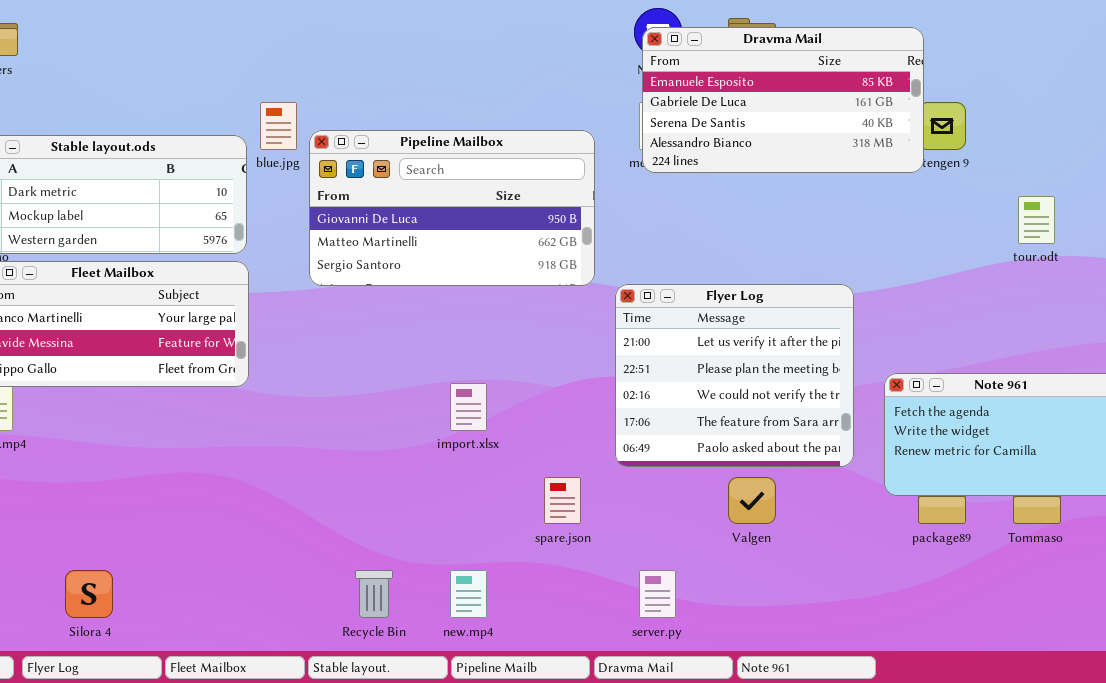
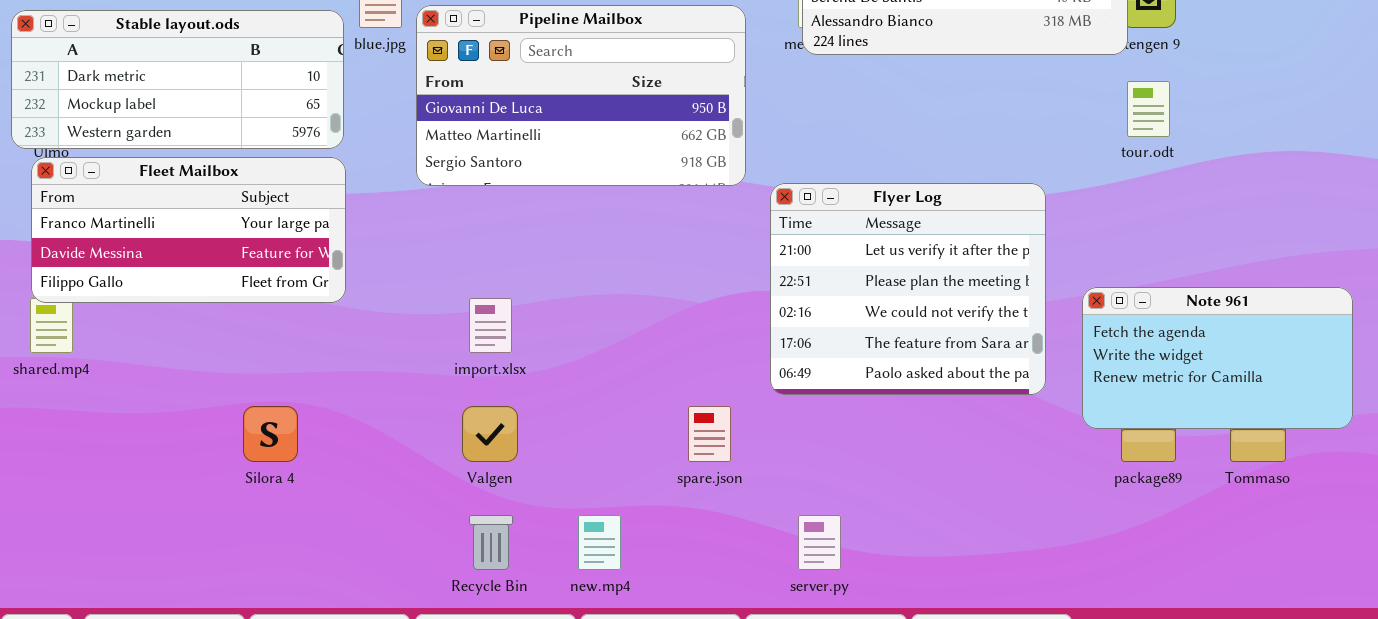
tour.odt: [1018,196,1055,244] -> [1127,81,1170,137], moved
import.xlsx: [450,383,487,431] -> [469,298,512,353], moved
Valgen: [728,477,776,524] -> [462,406,518,462], moved
Silora 4: [65,570,113,618] -> [243,406,298,462], moved

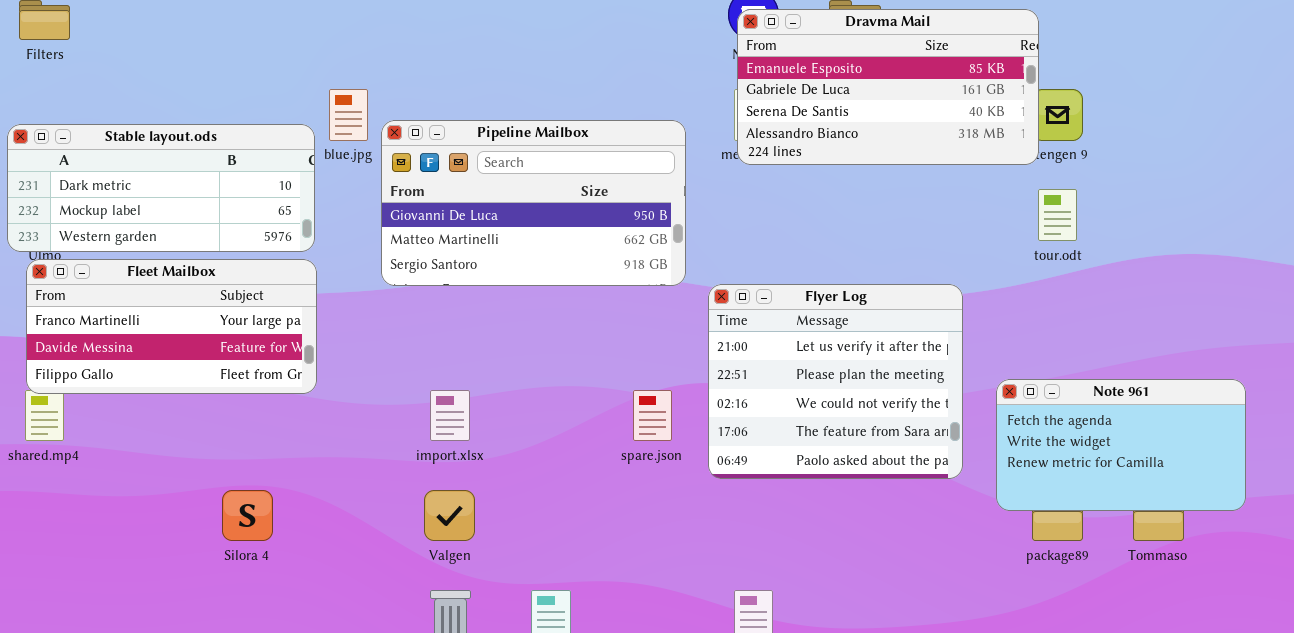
spare.json: [688,406,731,462] -> [633,390,672,441], moved

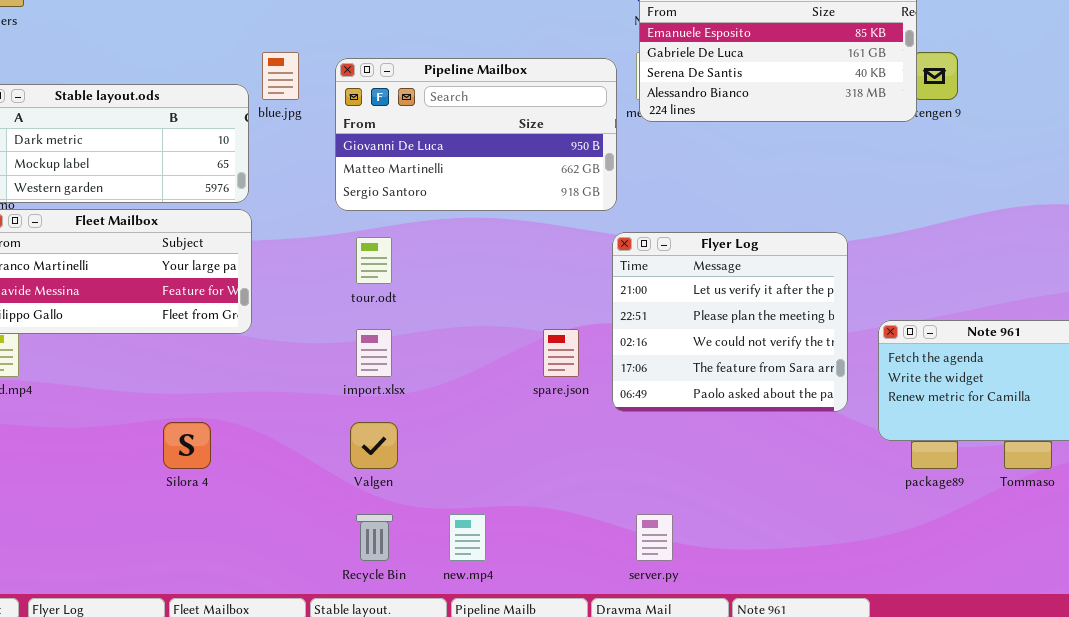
Pipeline Mailbox: [381,120,686,286] -> [335,58,617,211], moved
tour.odt: [1038,189,1077,241] -> [356,237,392,284], moved

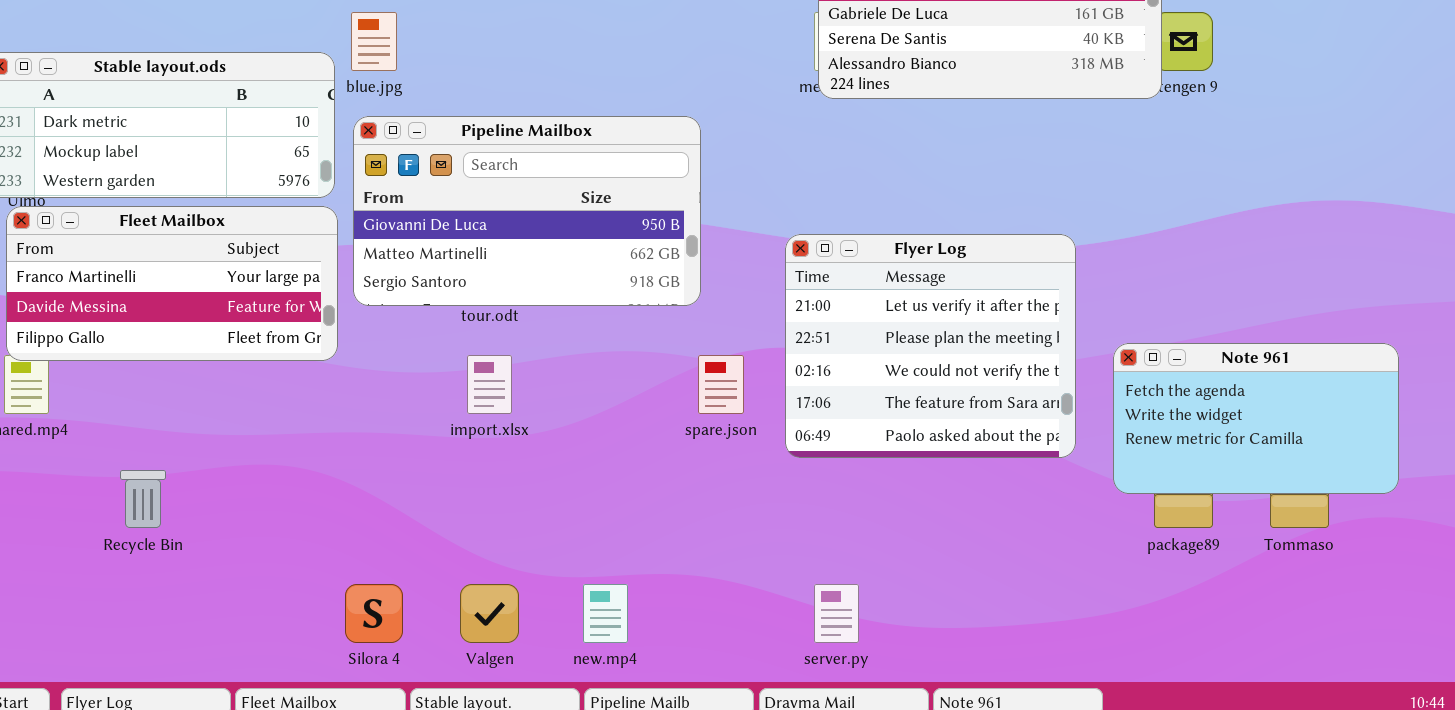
Pipeline Mailbox: [335,58,617,211] -> [353,116,701,306], moved
Silora 4: [163,422,211,469] -> [345,584,403,643], moved
Valgen: [350,422,398,469] -> [460,584,519,643], moved
Recycle Bin: [356,514,393,561] -> [120,470,166,528], moved

